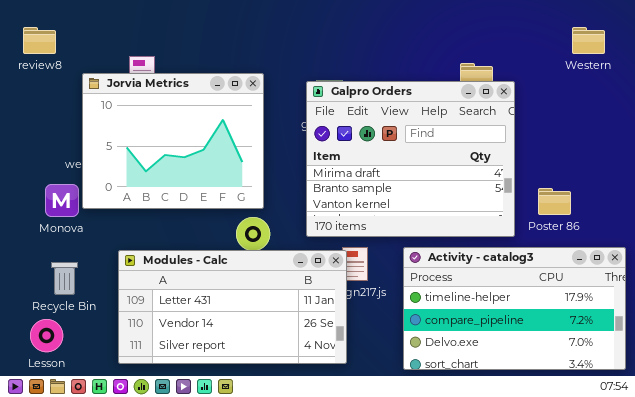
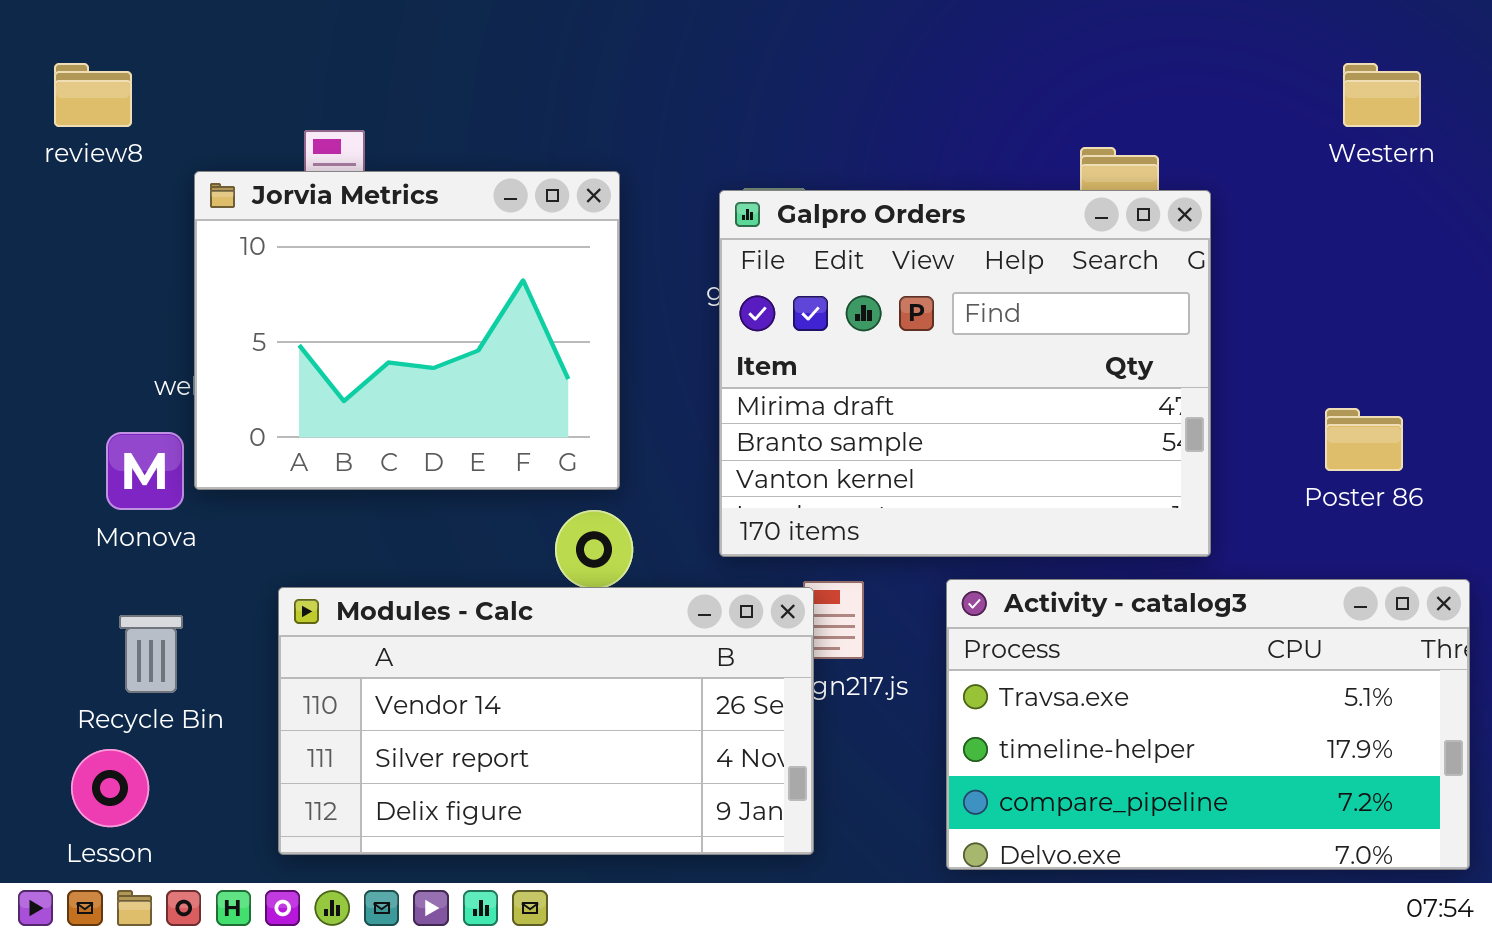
Poster 86: [538,188,571,215] -> [1325,408,1403,471], moved
Activity - catalog3: [403,247,626,370] -> [946,579,1470,870], scrolled up 1 row
Modules - Calc: [118,250,347,364] -> [278,587,814,855], scrolled down 1 row

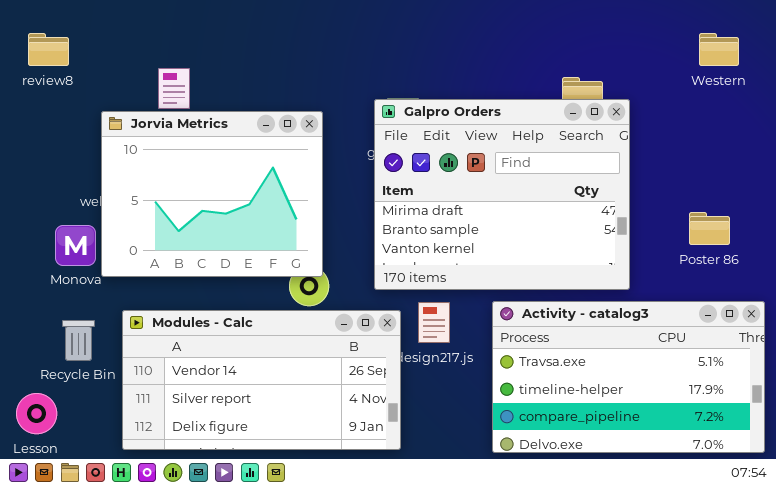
Jorvia Metrics: [194,171,620,490] -> [101,111,323,277], moved
Modules - Calc: [278,587,814,855] -> [122,310,401,450], moved
Lesson: [71,749,149,827] -> [16,393,57,434], moved

